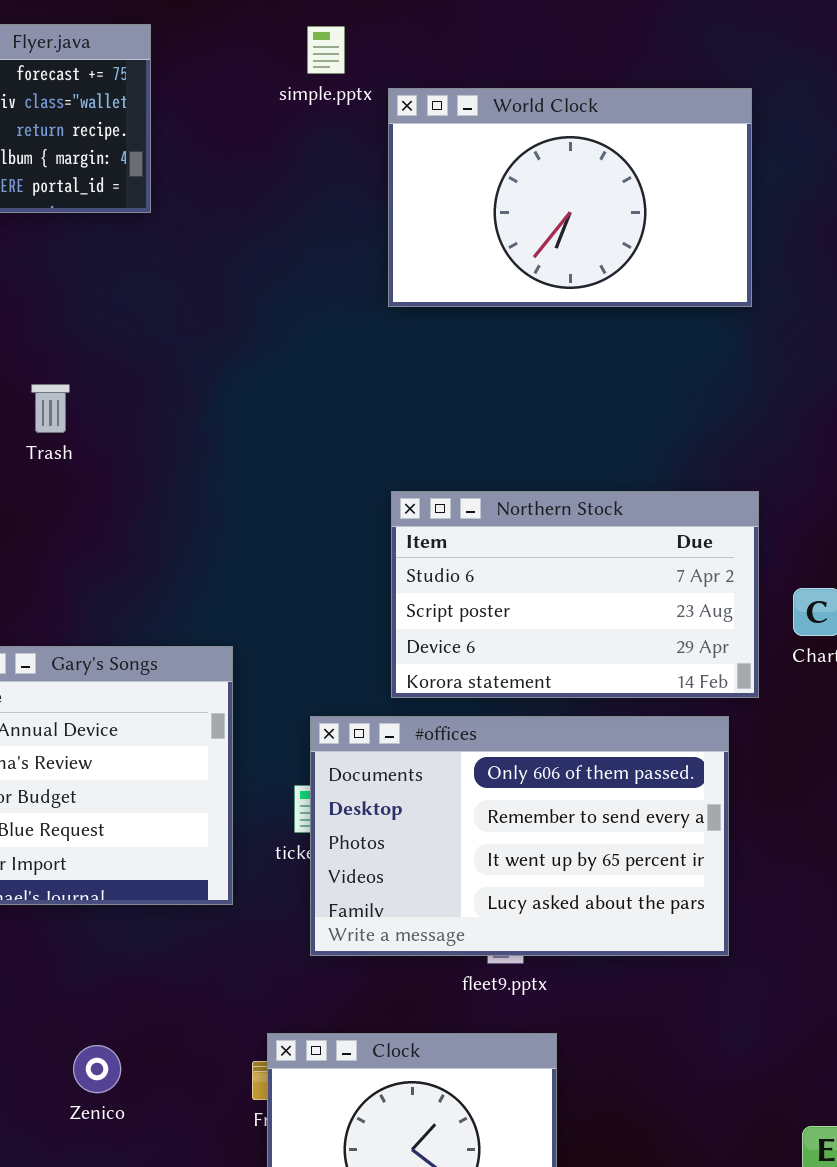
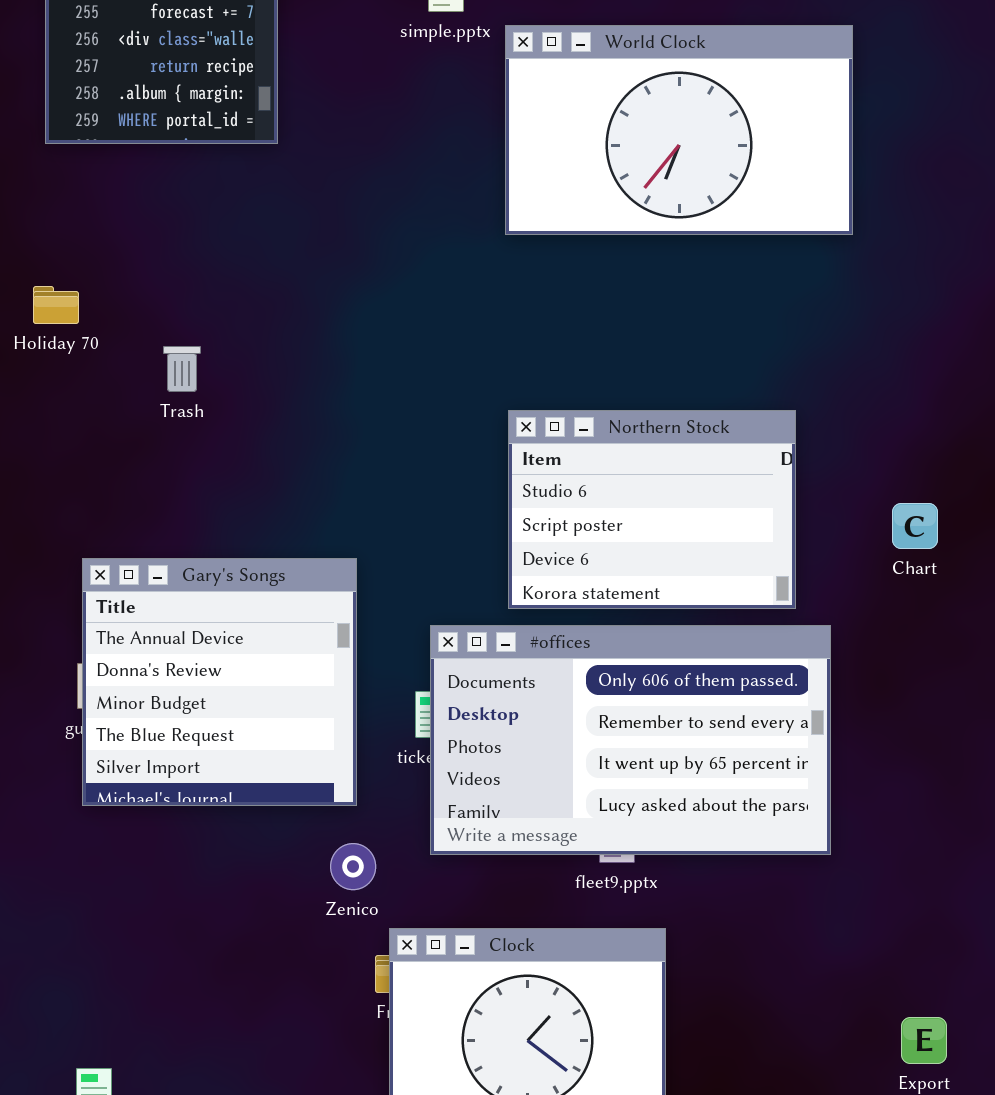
Trash: [31,384,70,433] -> [163,346,201,392], moved
Northern Stock: [391,491,759,698] -> [508,410,796,609], resized
Zenico: [73,1045,121,1093] -> [330,843,376,890], moved

